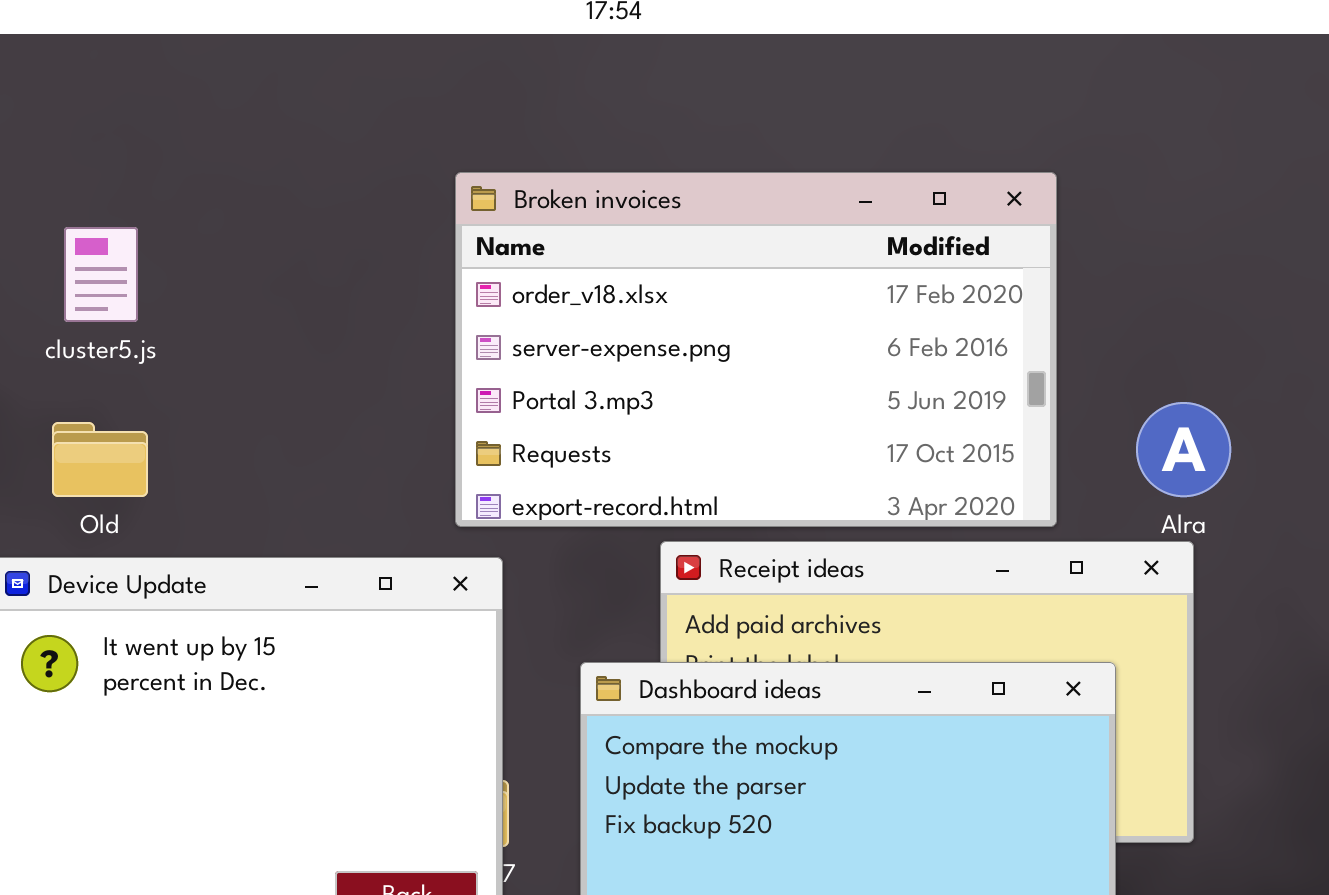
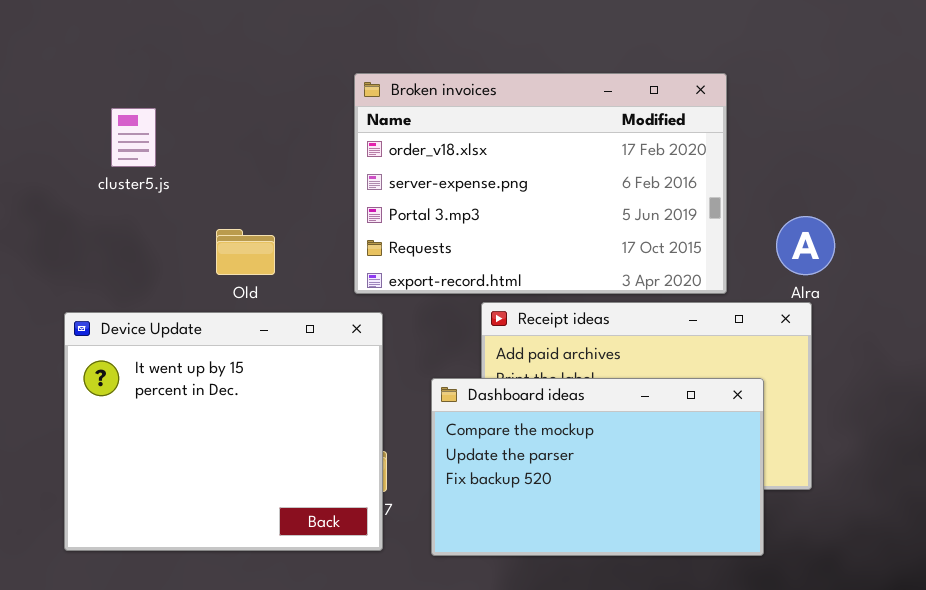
Old: [52,422,148,497] -> [216,229,275,275], moved

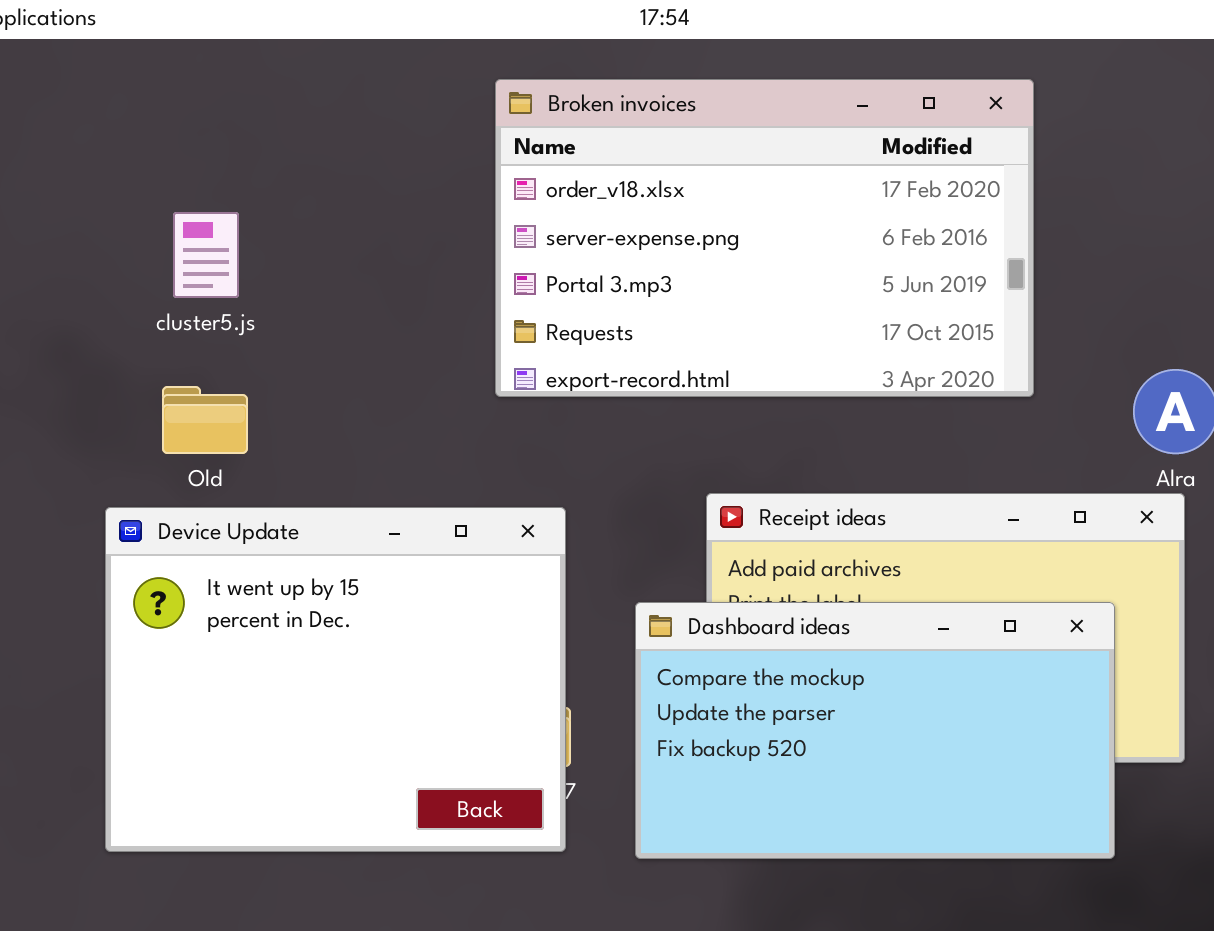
Broken invoices: [354,73,727,294] -> [495,79,1034,397], moved
Old: [216,229,275,275] -> [162,386,248,454], moved

